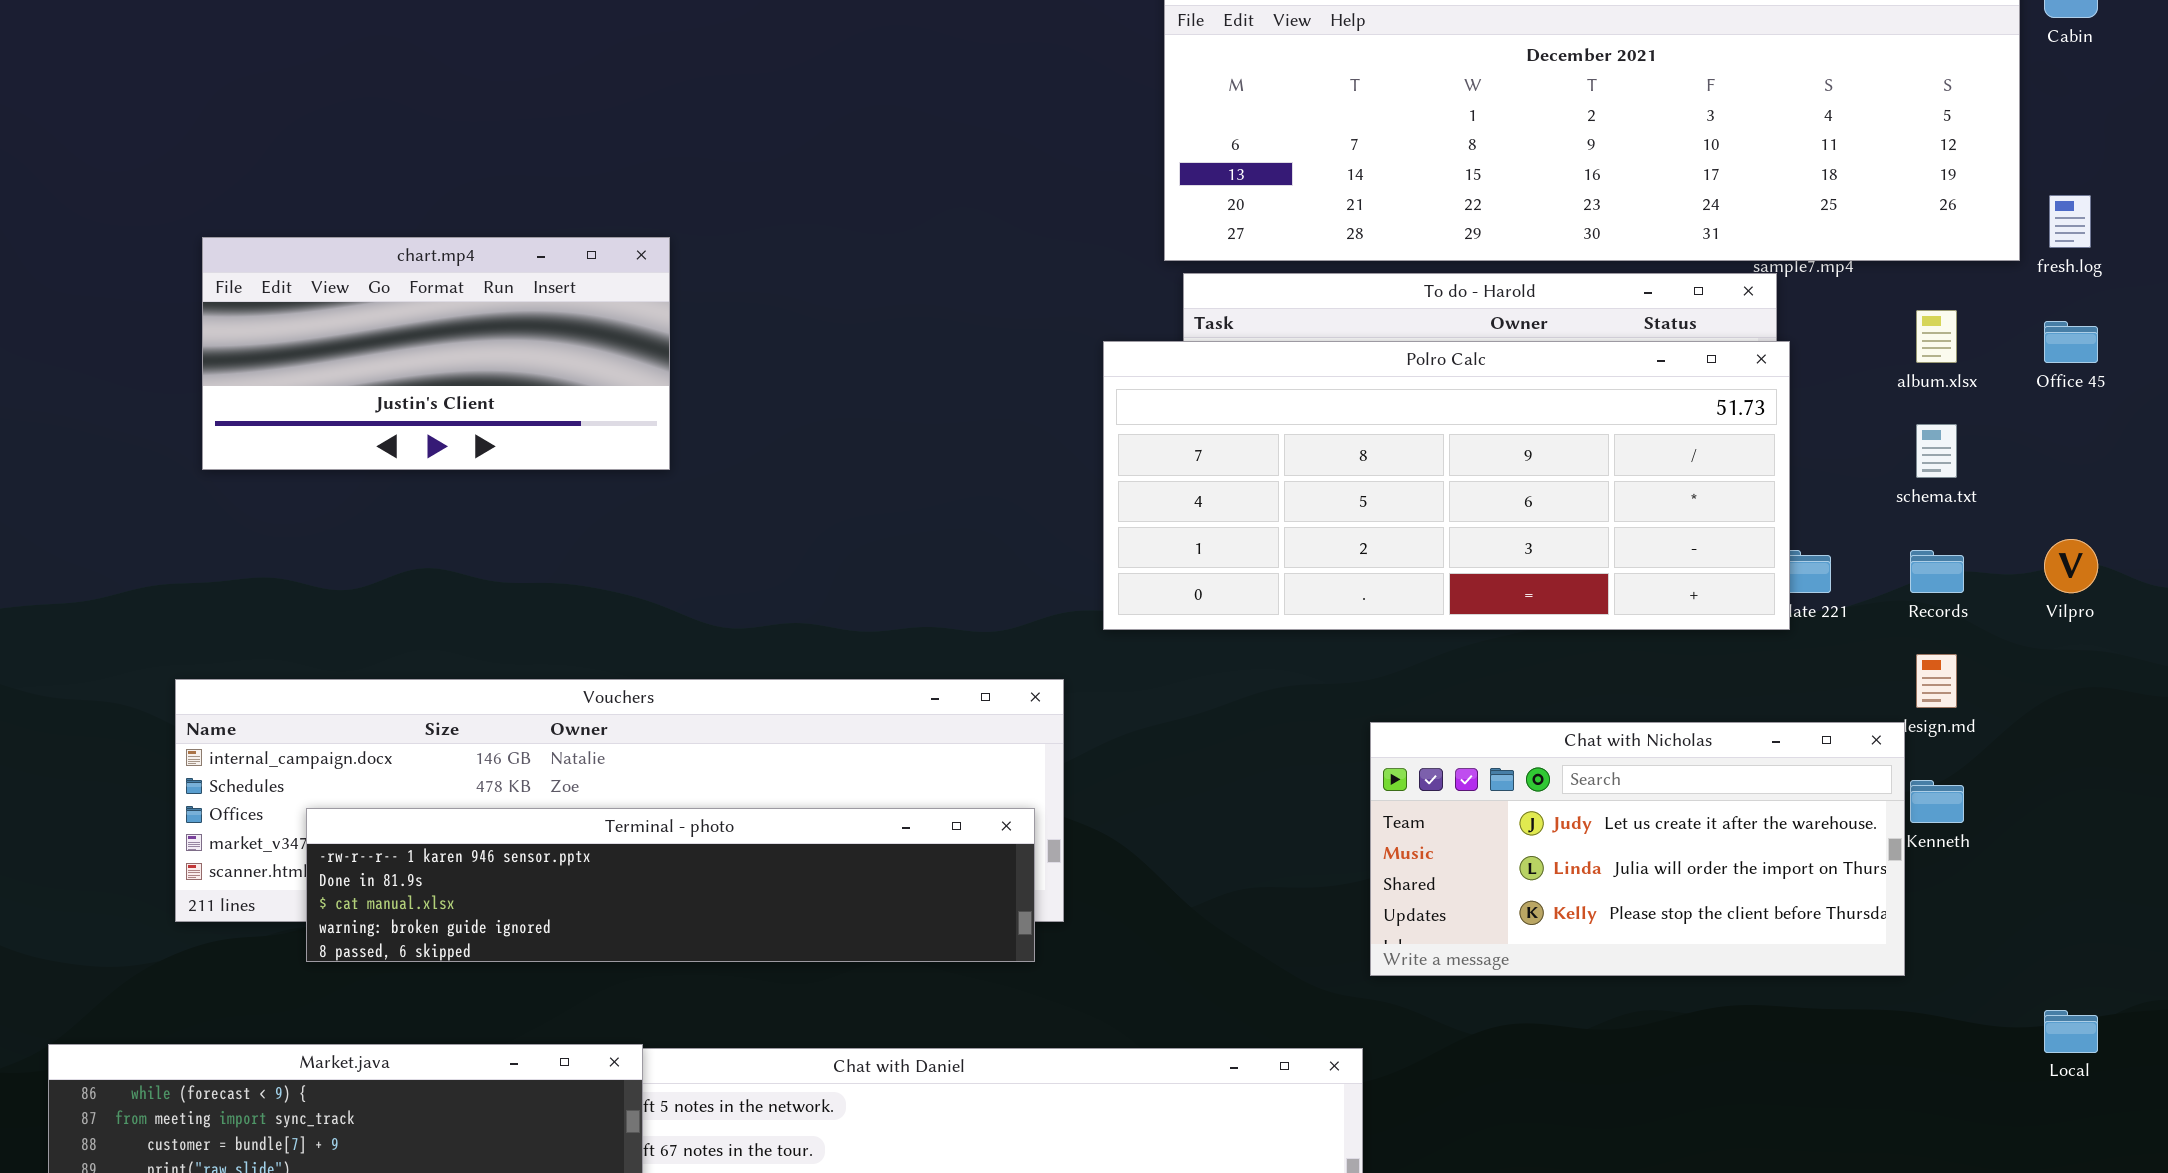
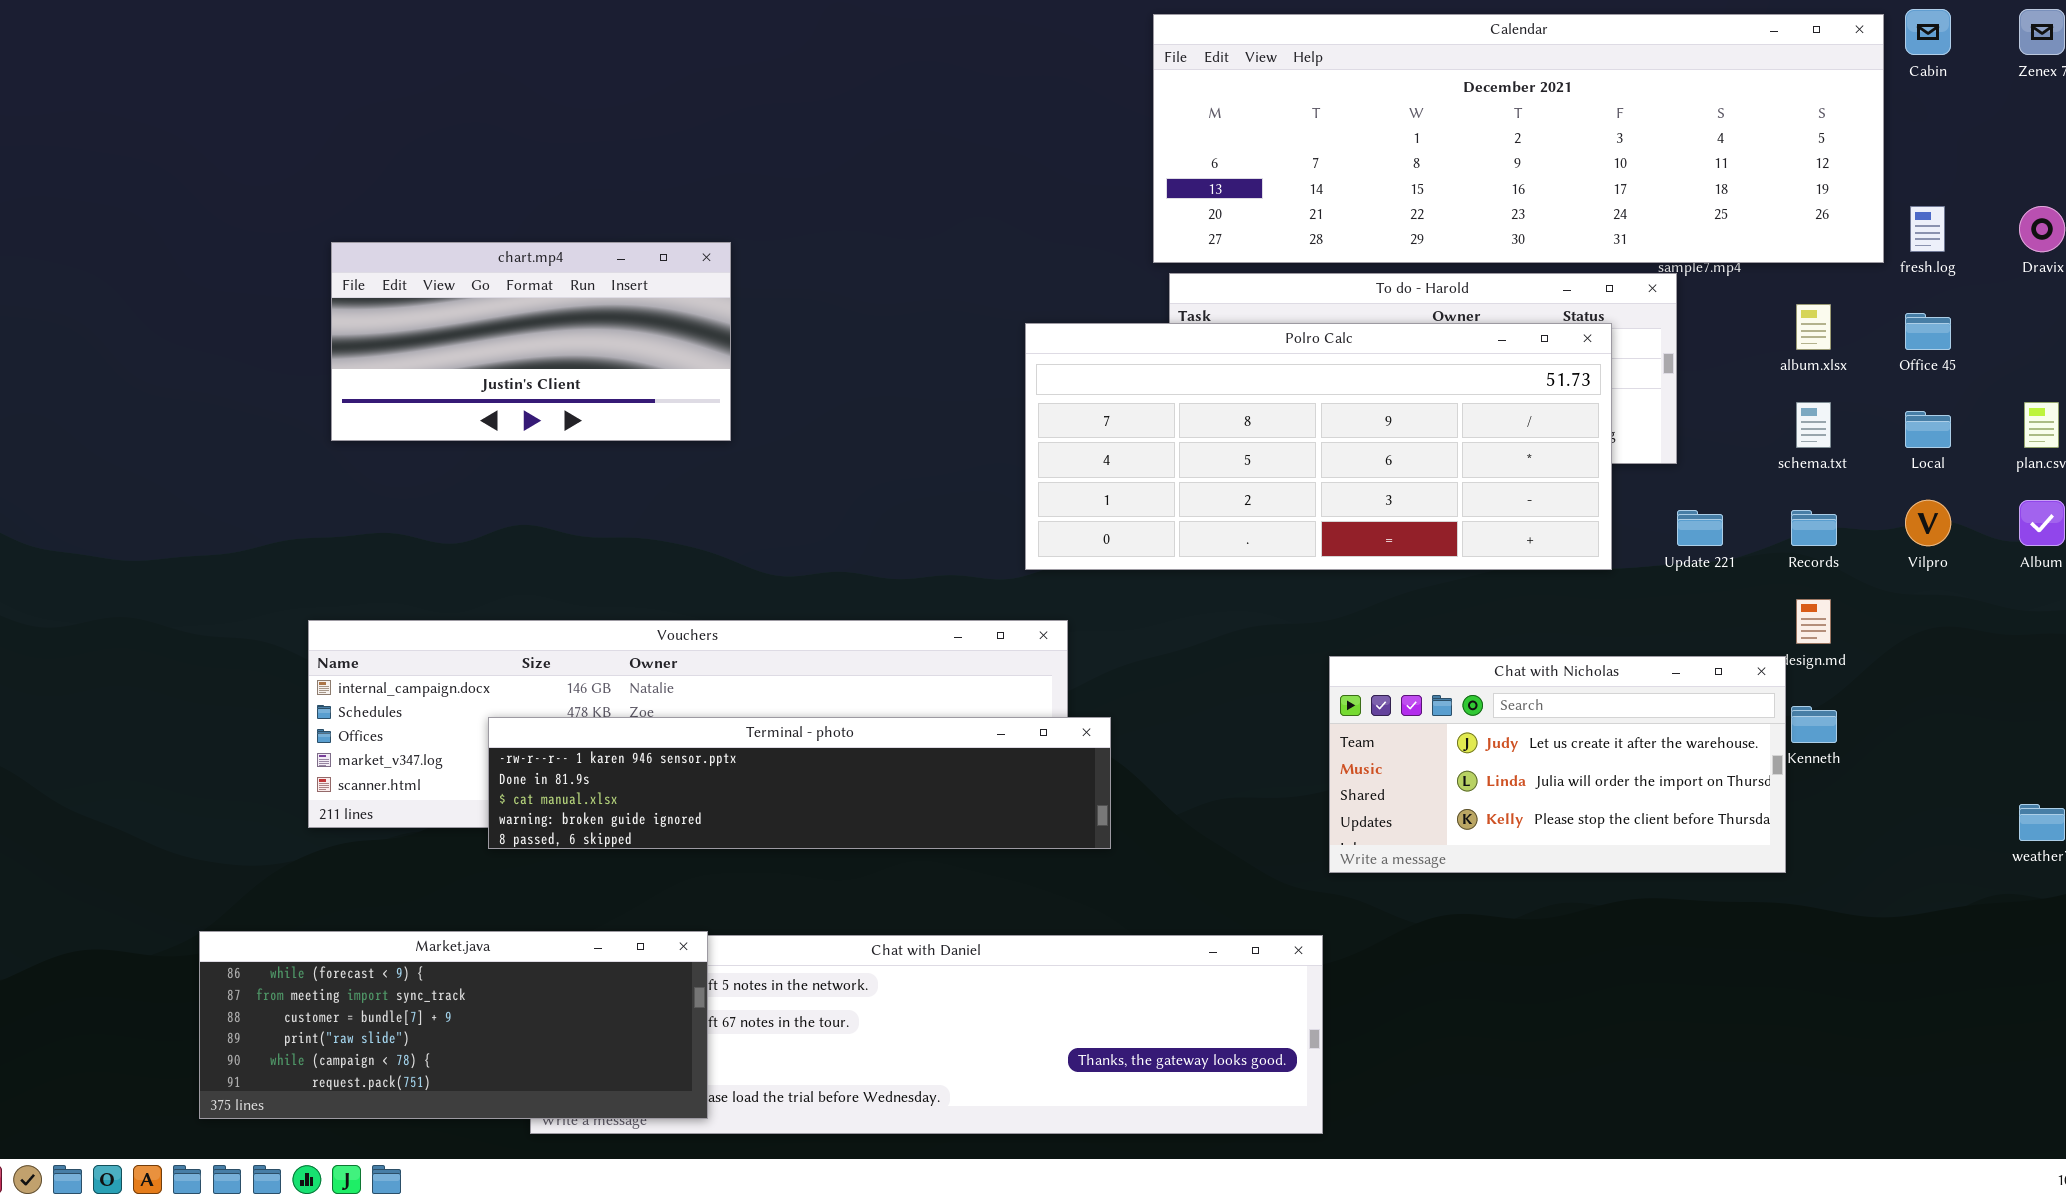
Polro Calc: [1103,341,1790,630] -> [1025,323,1612,570], moved
Terminal - photo: [306,808,1035,962] -> [488,717,1111,849], moved
Local: [2044,1010,2098,1053] -> [1905,411,1951,448], moved

